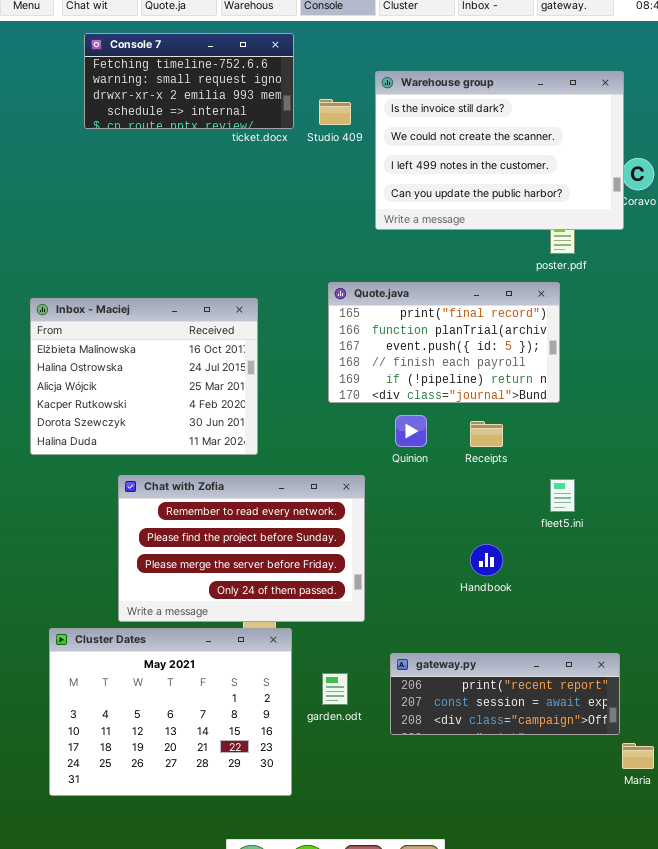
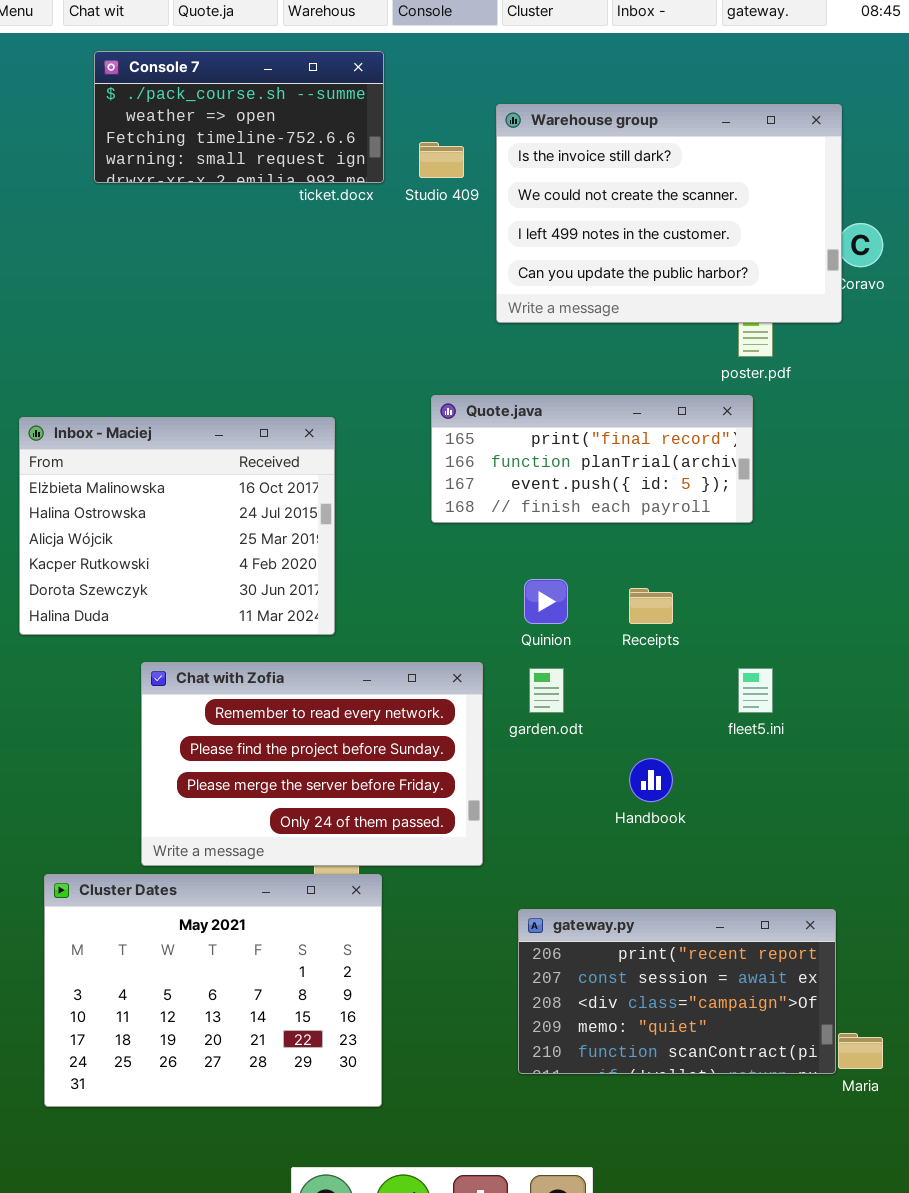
Console 7: [84,33,294,129] -> [94,51,384,183], scrolled up 2 rows
Quote.java: [328,282,560,403] -> [431,395,753,523], resized
gateway.py: [390,653,620,735] -> [518,909,836,1074], resized
garden.odt: [322,673,348,705] -> [529,668,564,713], moved

